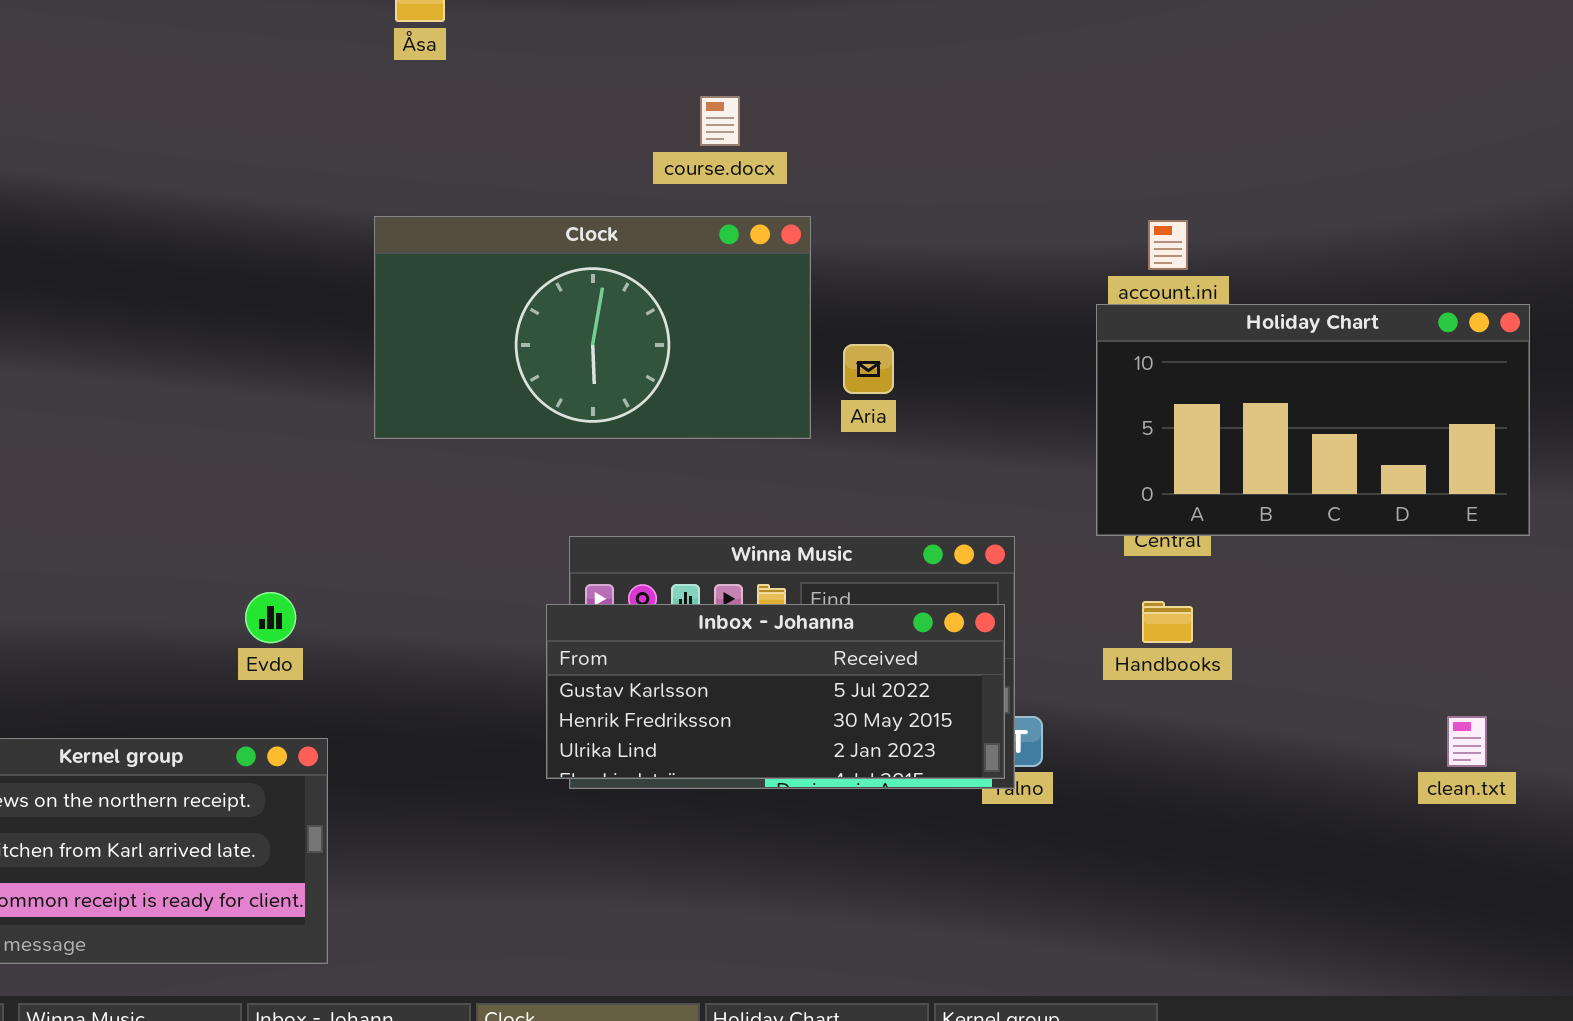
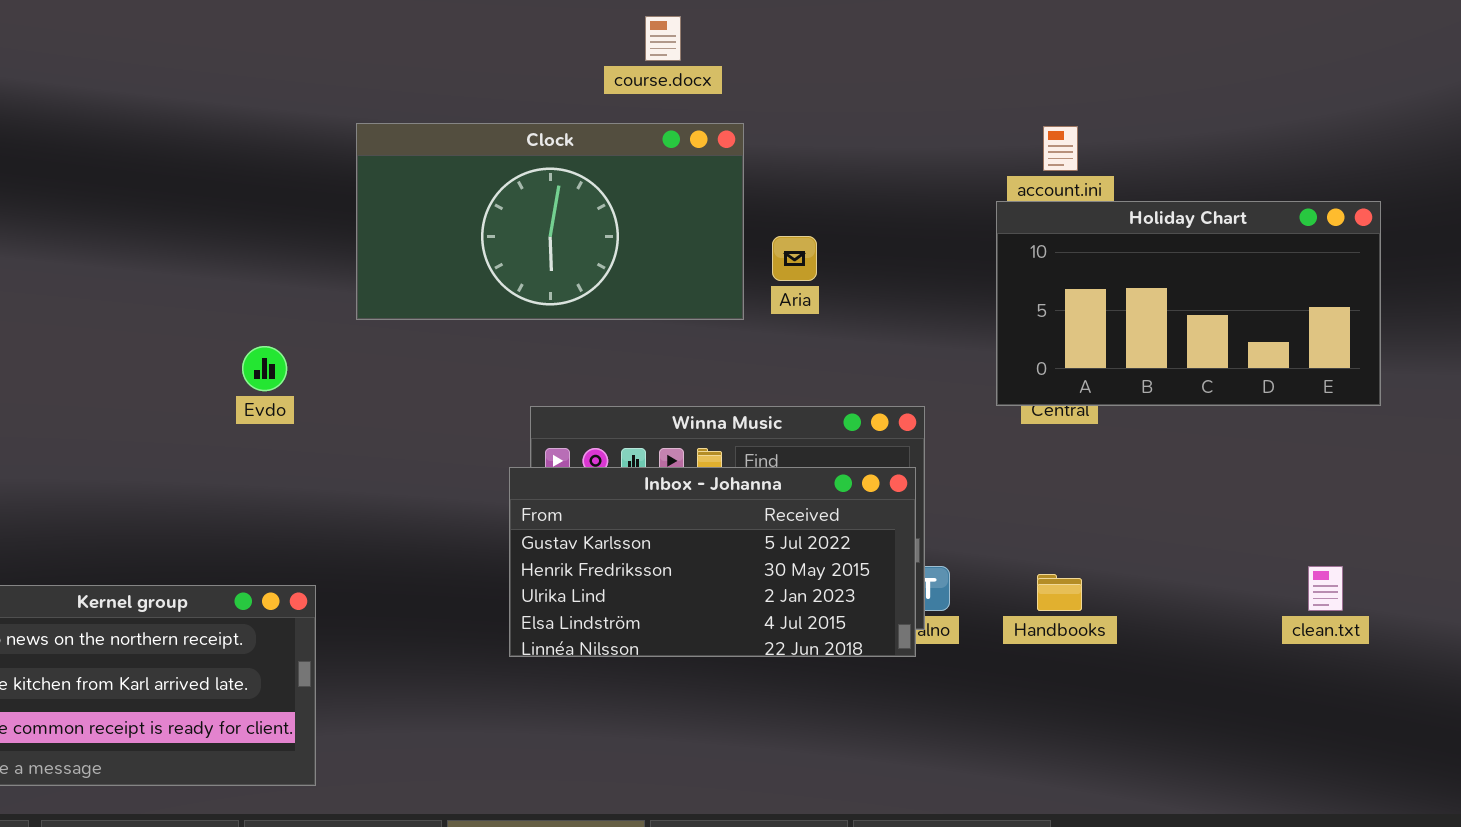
Evdo: [245,592,296,643] -> [242,346,287,391], moved
Handbooks: [1142,601,1193,643] -> [1037,574,1082,611], moved
Inbox - Johanna: [546,604,1005,779] -> [509,467,916,657], resized

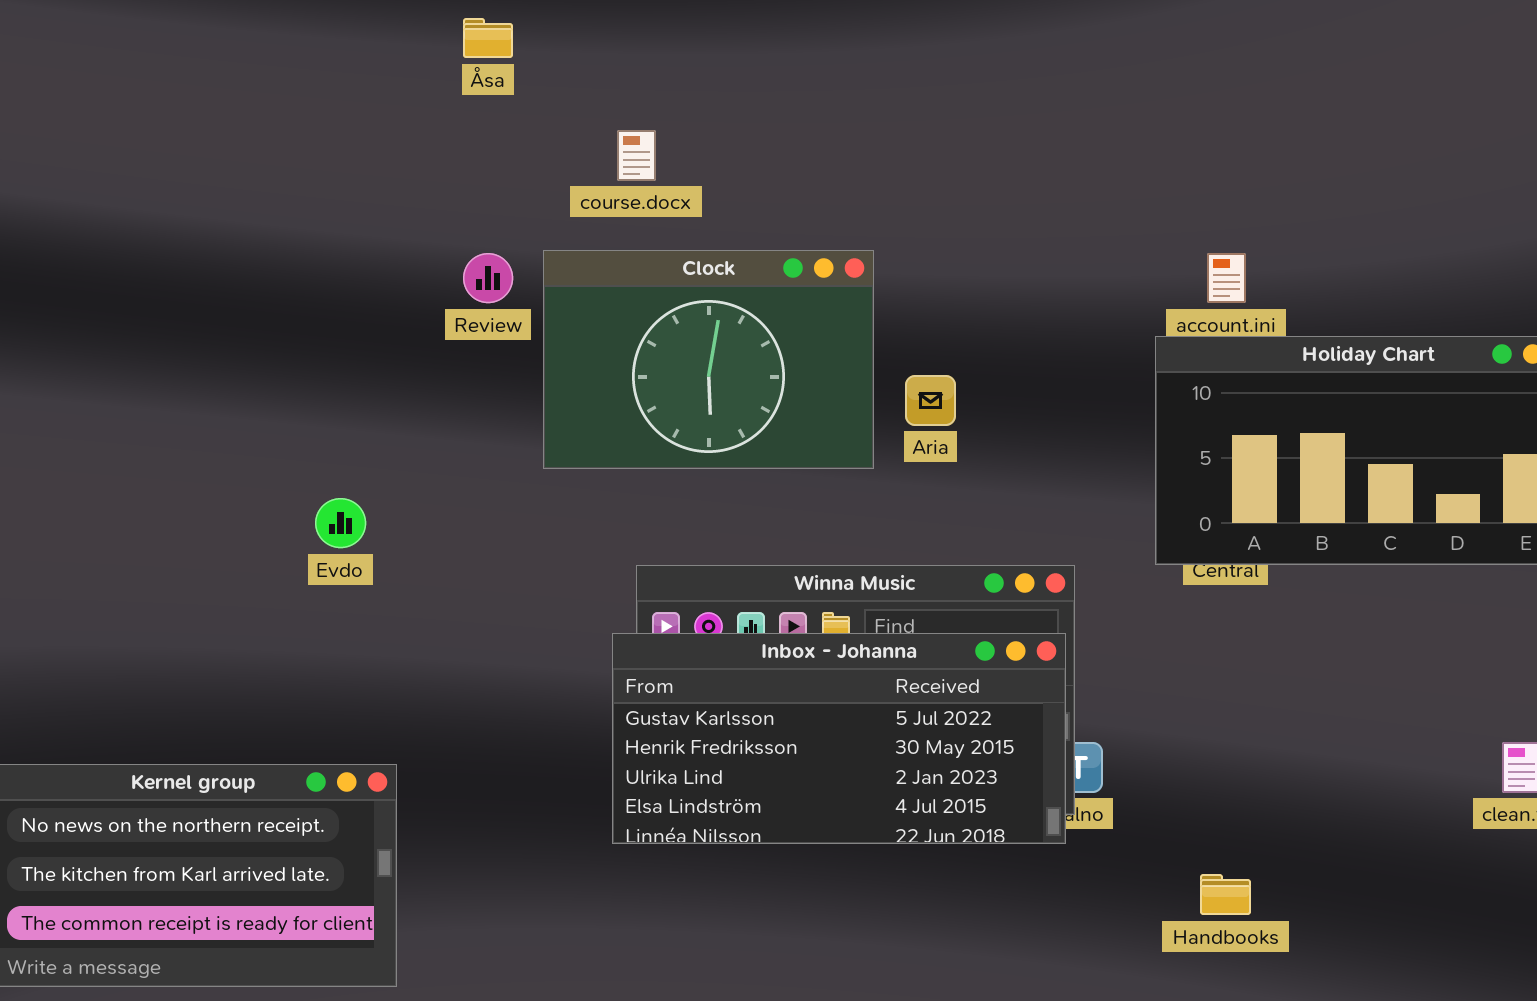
course.docx: [645,16,681,61] -> [617,130,656,181], moved
Clock: [356,123,744,320] -> [543,250,874,469], resized
Handbooks: [1037,574,1082,611] -> [1200,874,1251,915], moved

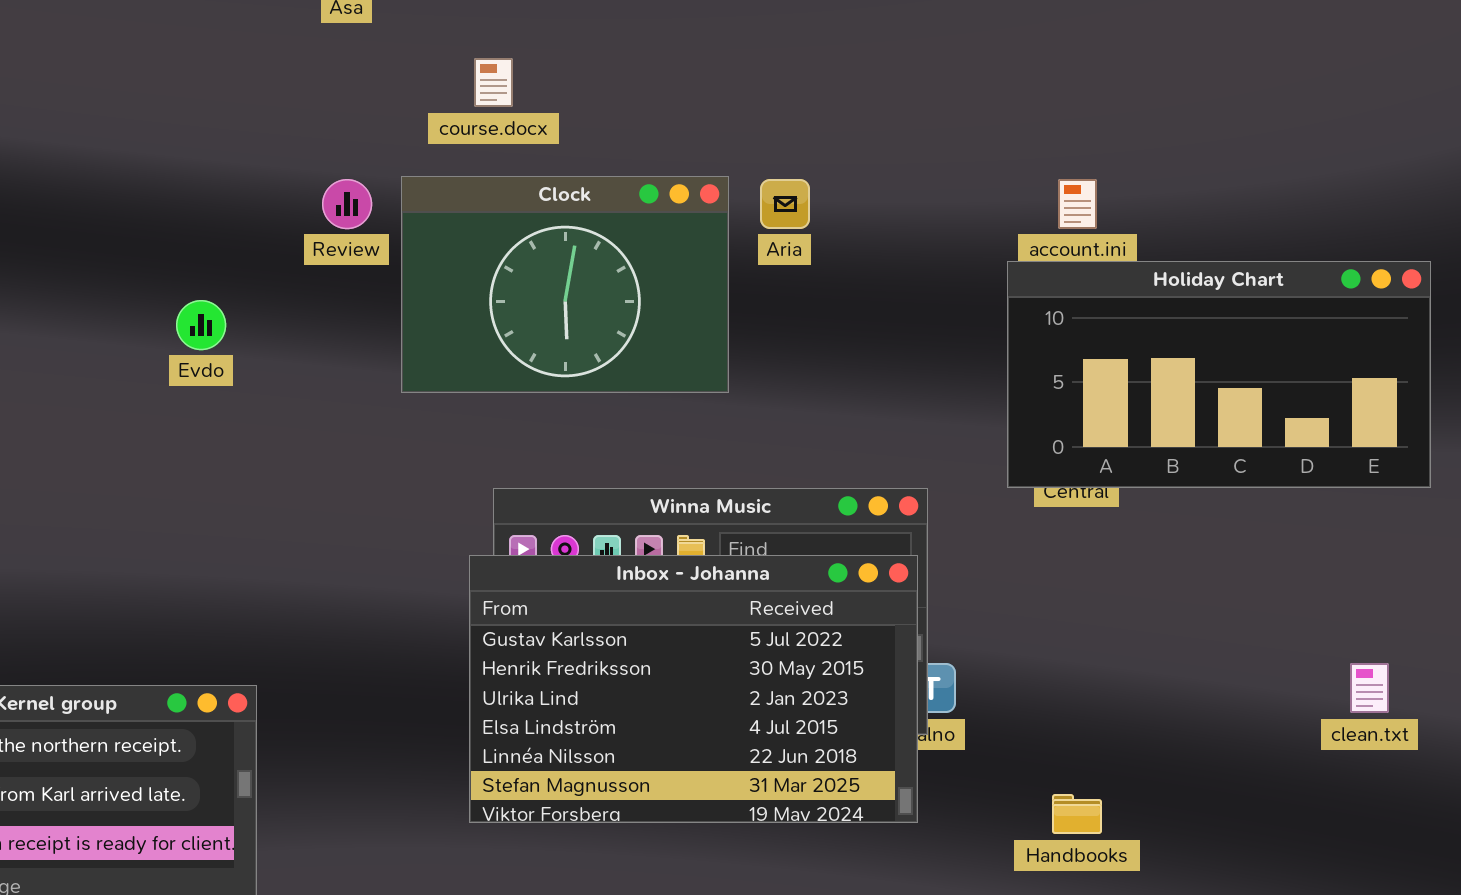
Aria: [905,375,956,426] -> [760,179,810,229], moved
Evdo: [315,498,366,548] -> [176,300,226,350], moved
Inbox - Johanna: [612,633,1066,844] -> [469,555,918,823], resized

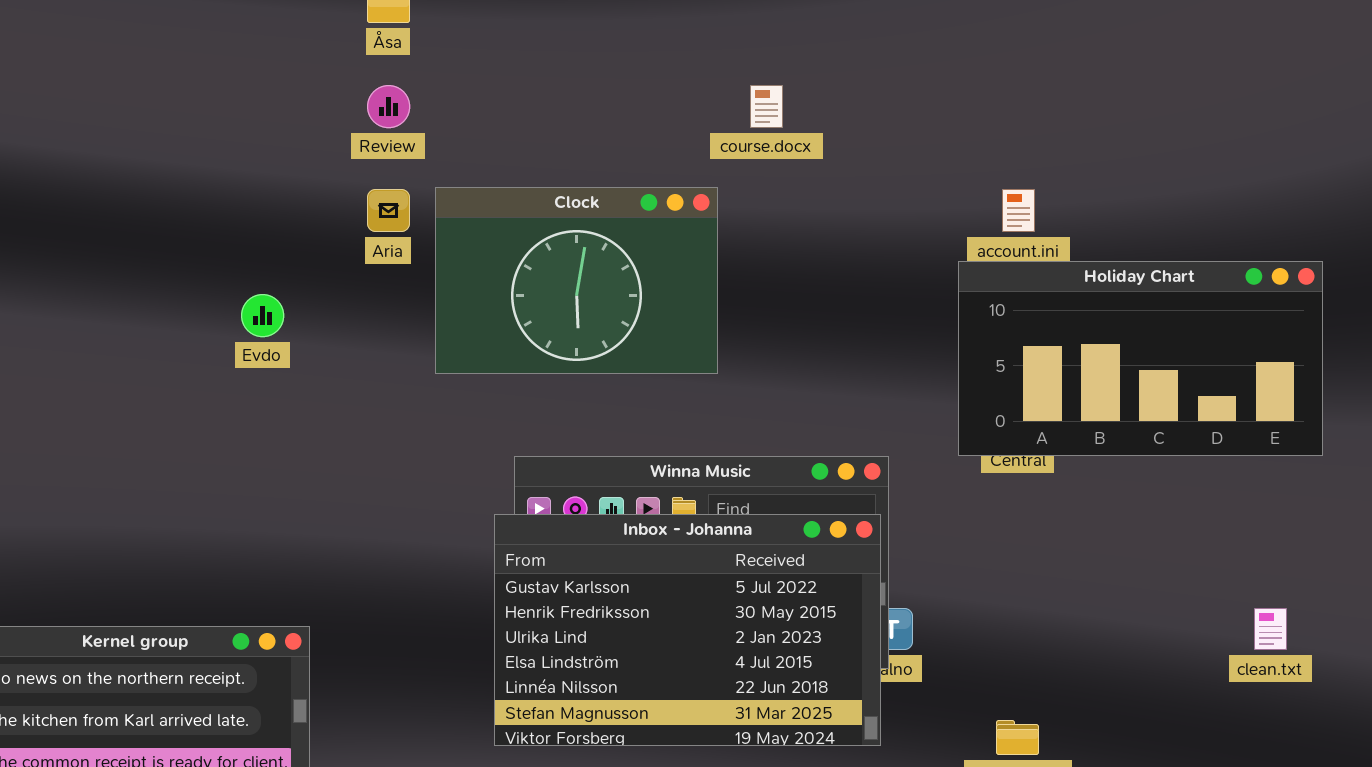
course.docx: [474,58,513,107] -> [750,85,783,128], moved
Review: [322,179,372,229] -> [367,85,410,128], moved
Aria: [760,179,810,229] -> [367,189,410,232], moved

